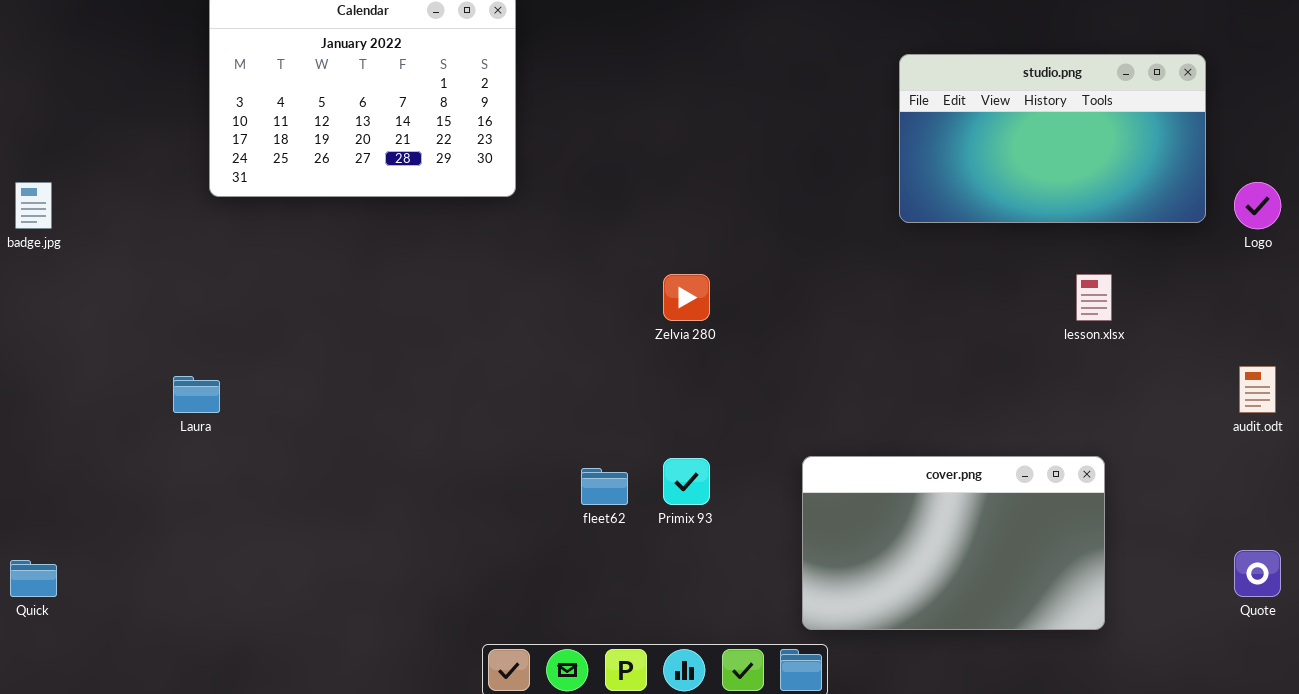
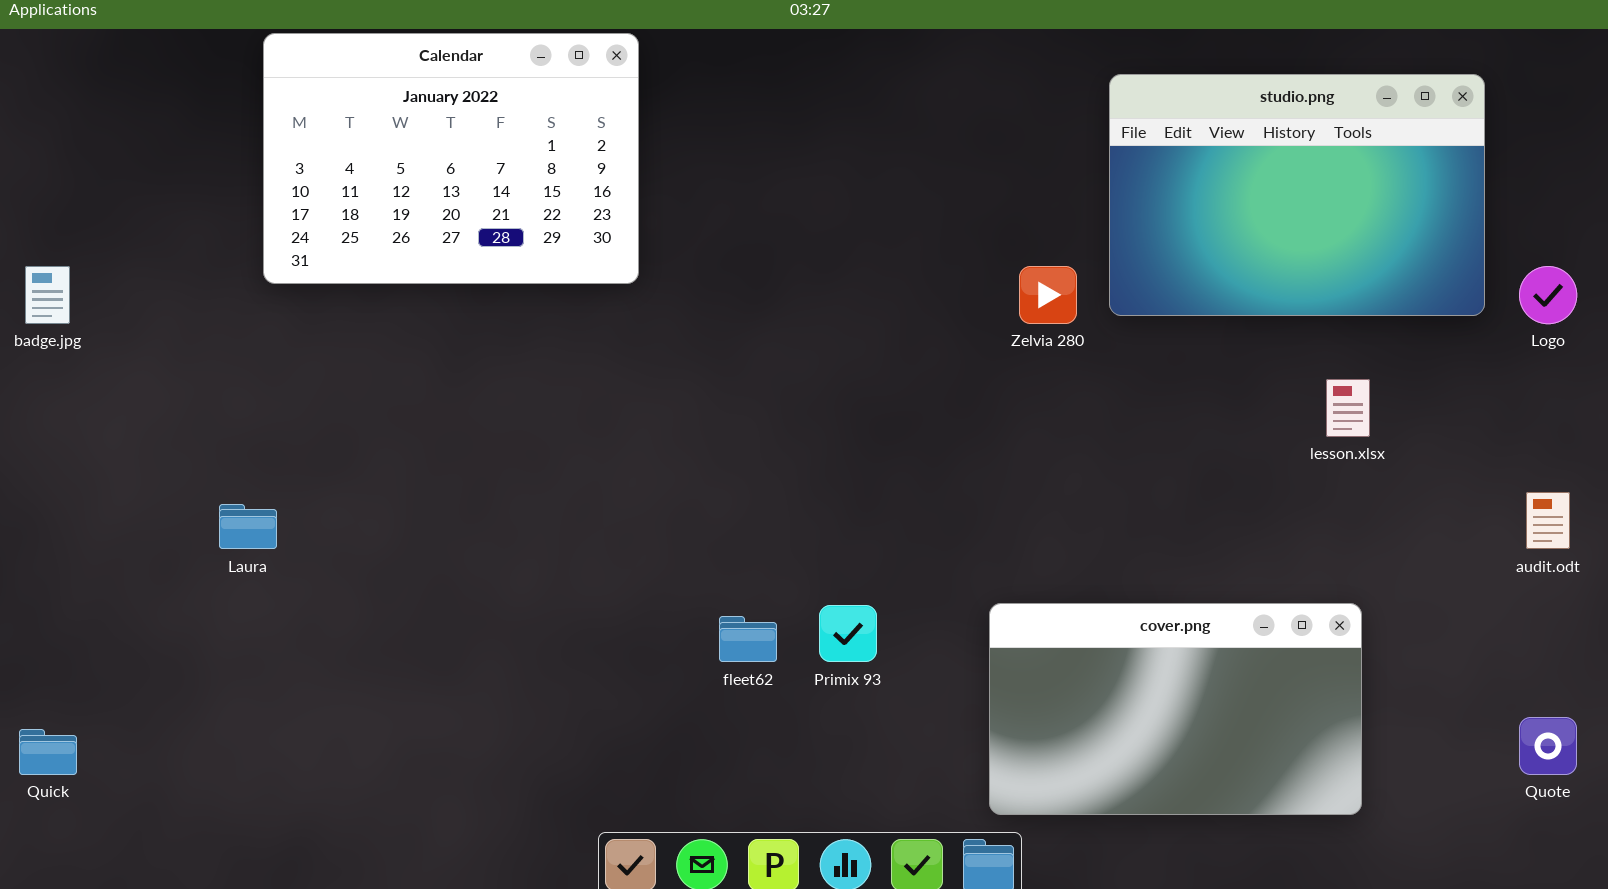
studio.png: [899,54,1206,223] -> [1109,74,1485,316], resized
Zelvia 280: [663,274,710,321] -> [1019,266,1077,324], moved

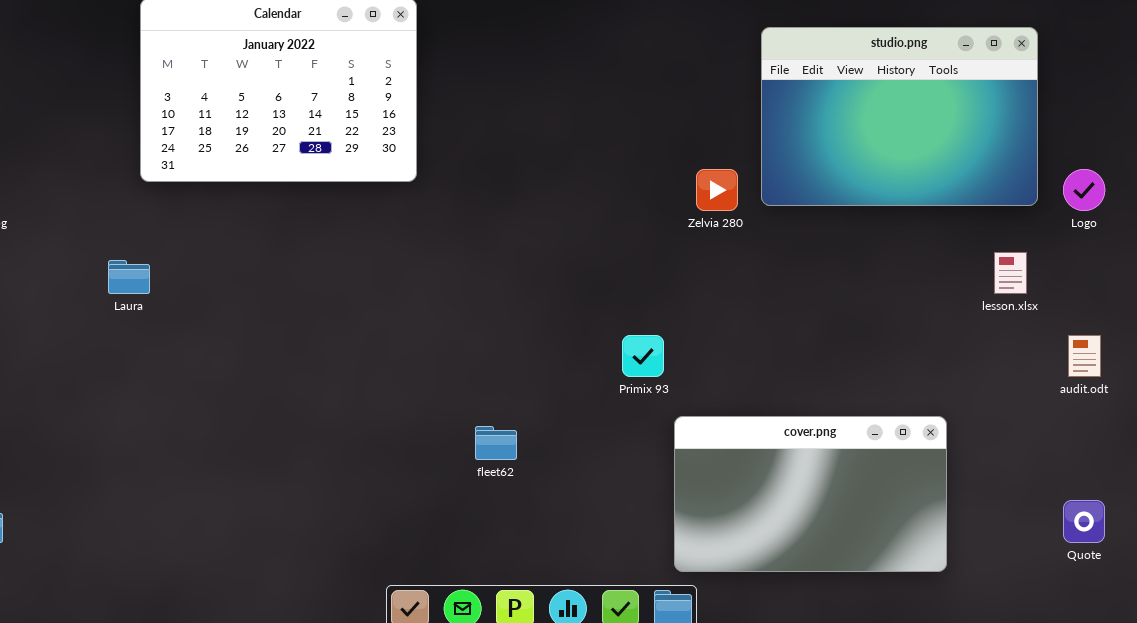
lesson.xlsx: [1326,379,1370,437] -> [994,252,1027,294], moved
Laura: [219,504,277,549] -> [108,260,150,294], moved
Primix 93: [819,605,877,662] -> [622,335,664,377], moved

